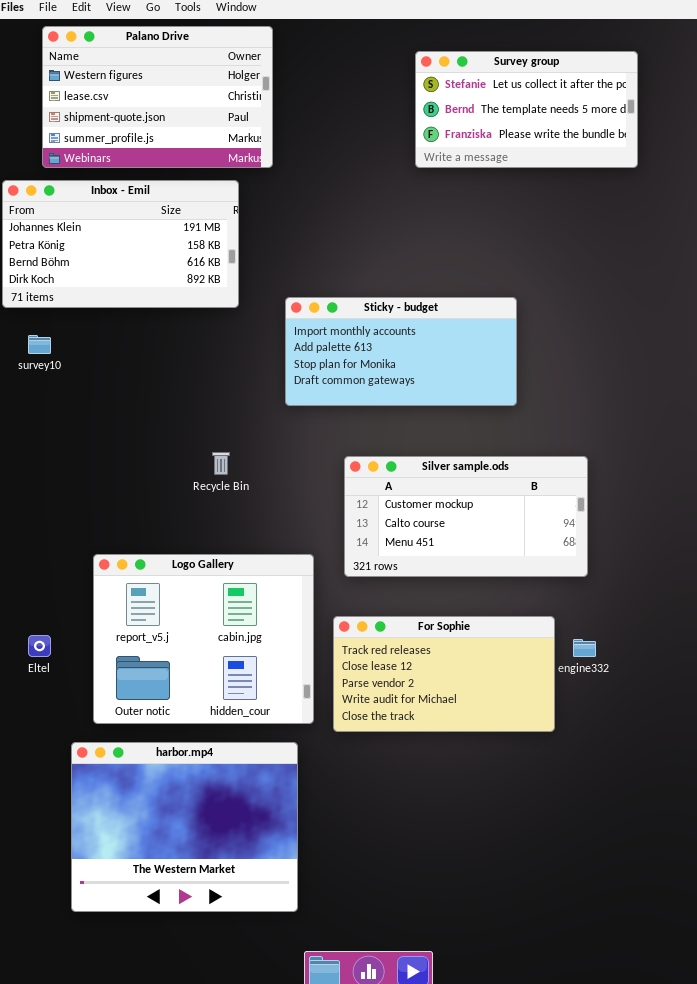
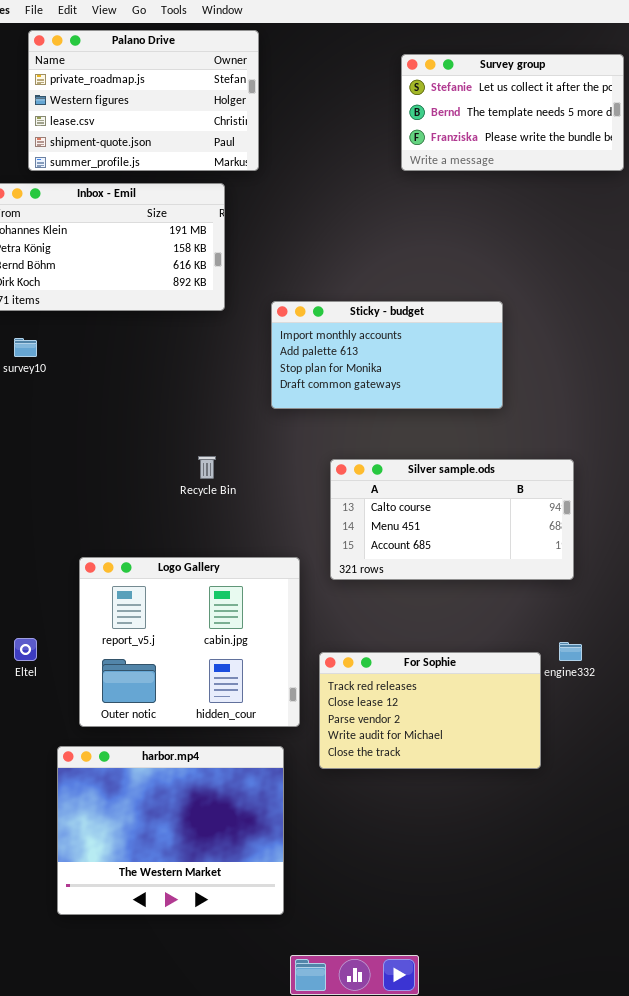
Palano Drive: [42,26,273,168] -> [28,30,259,171], scrolled up 1 row
Silver sample.ods: [344,456,588,577] -> [330,459,574,580], scrolled down 1 row
For Sophie: [333,616,555,732] -> [319,652,541,769], moved

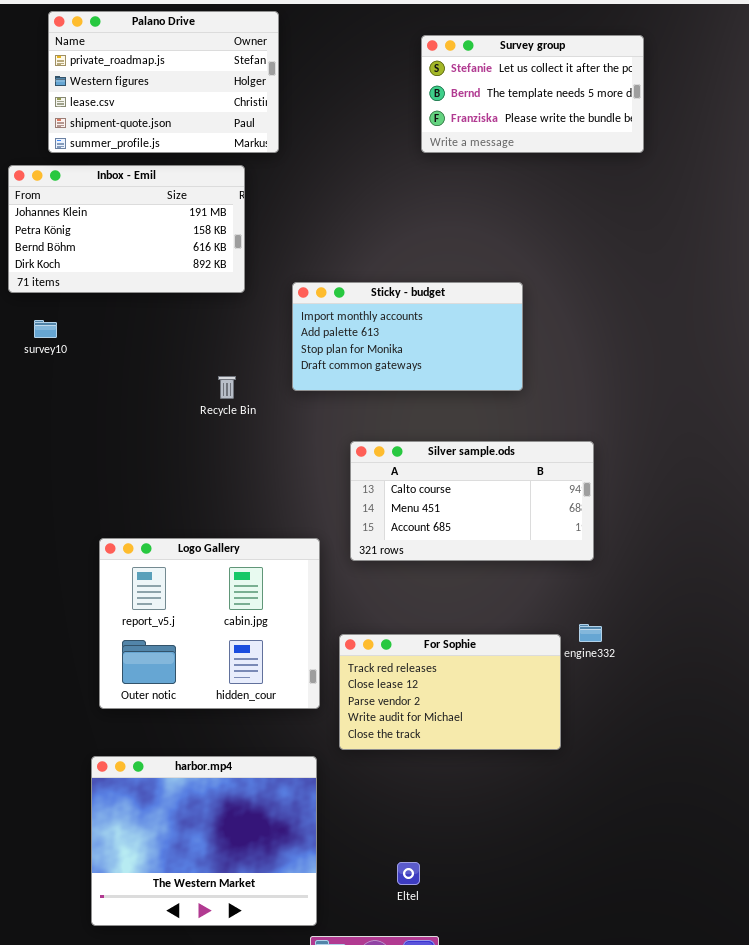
Recycle Bin: [198,456,216,479] -> [218,376,236,399], moved
Eltel: [14,638,37,661] -> [397,862,420,885], moved
harbor.mp4: [57,746,284,915] -> [91,756,317,926], moved

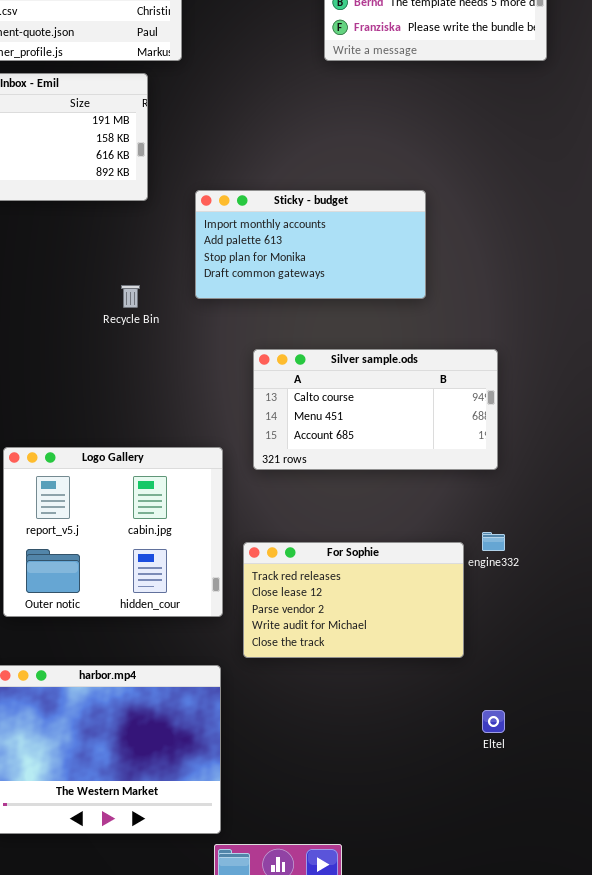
Eltel: [397,862,420,885] -> [482,710,505,733], moved

